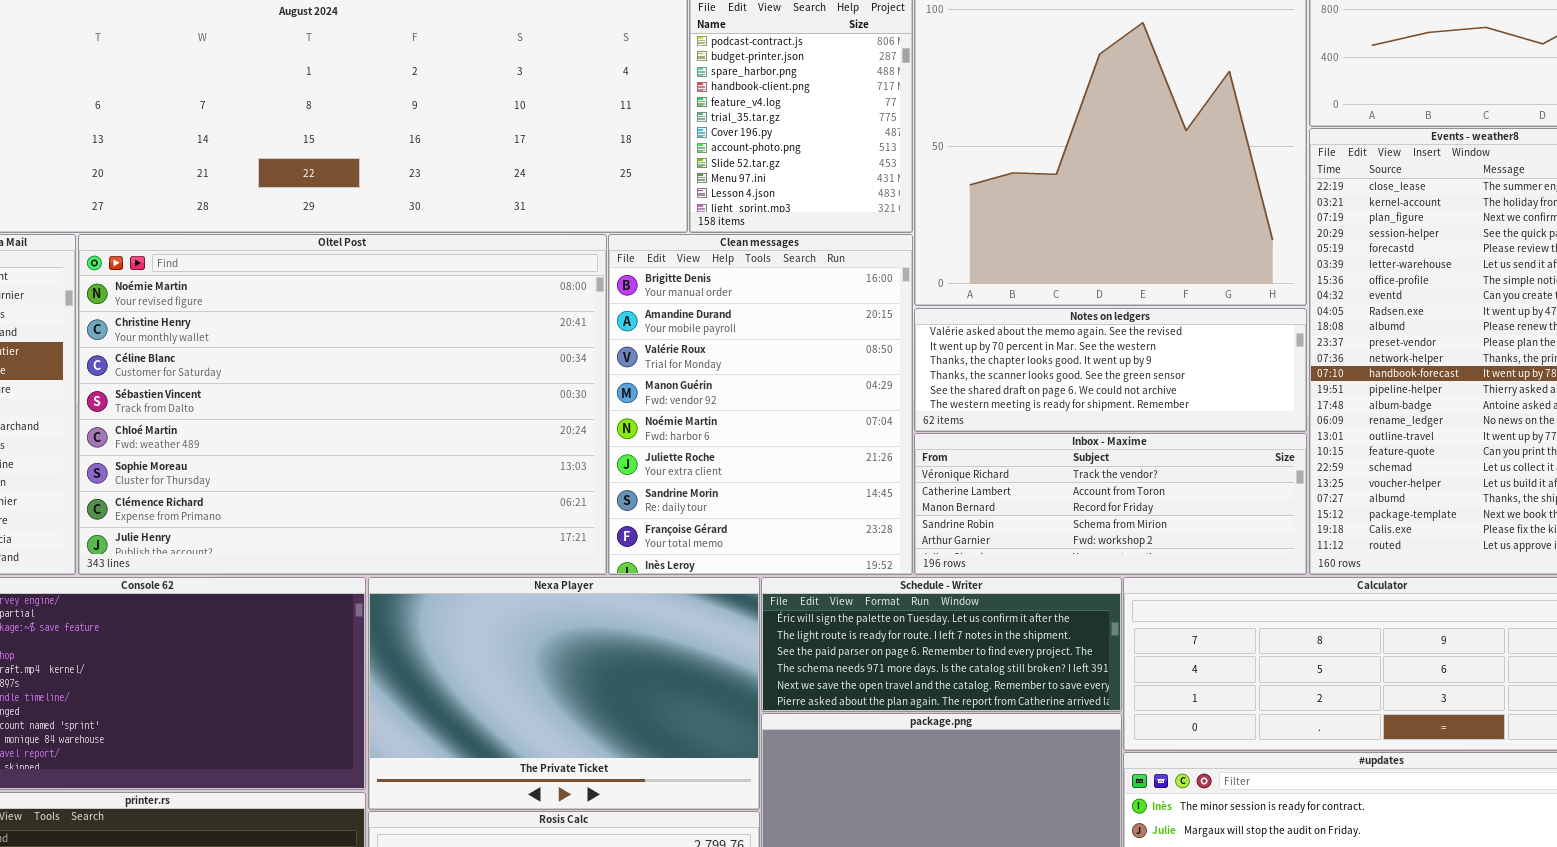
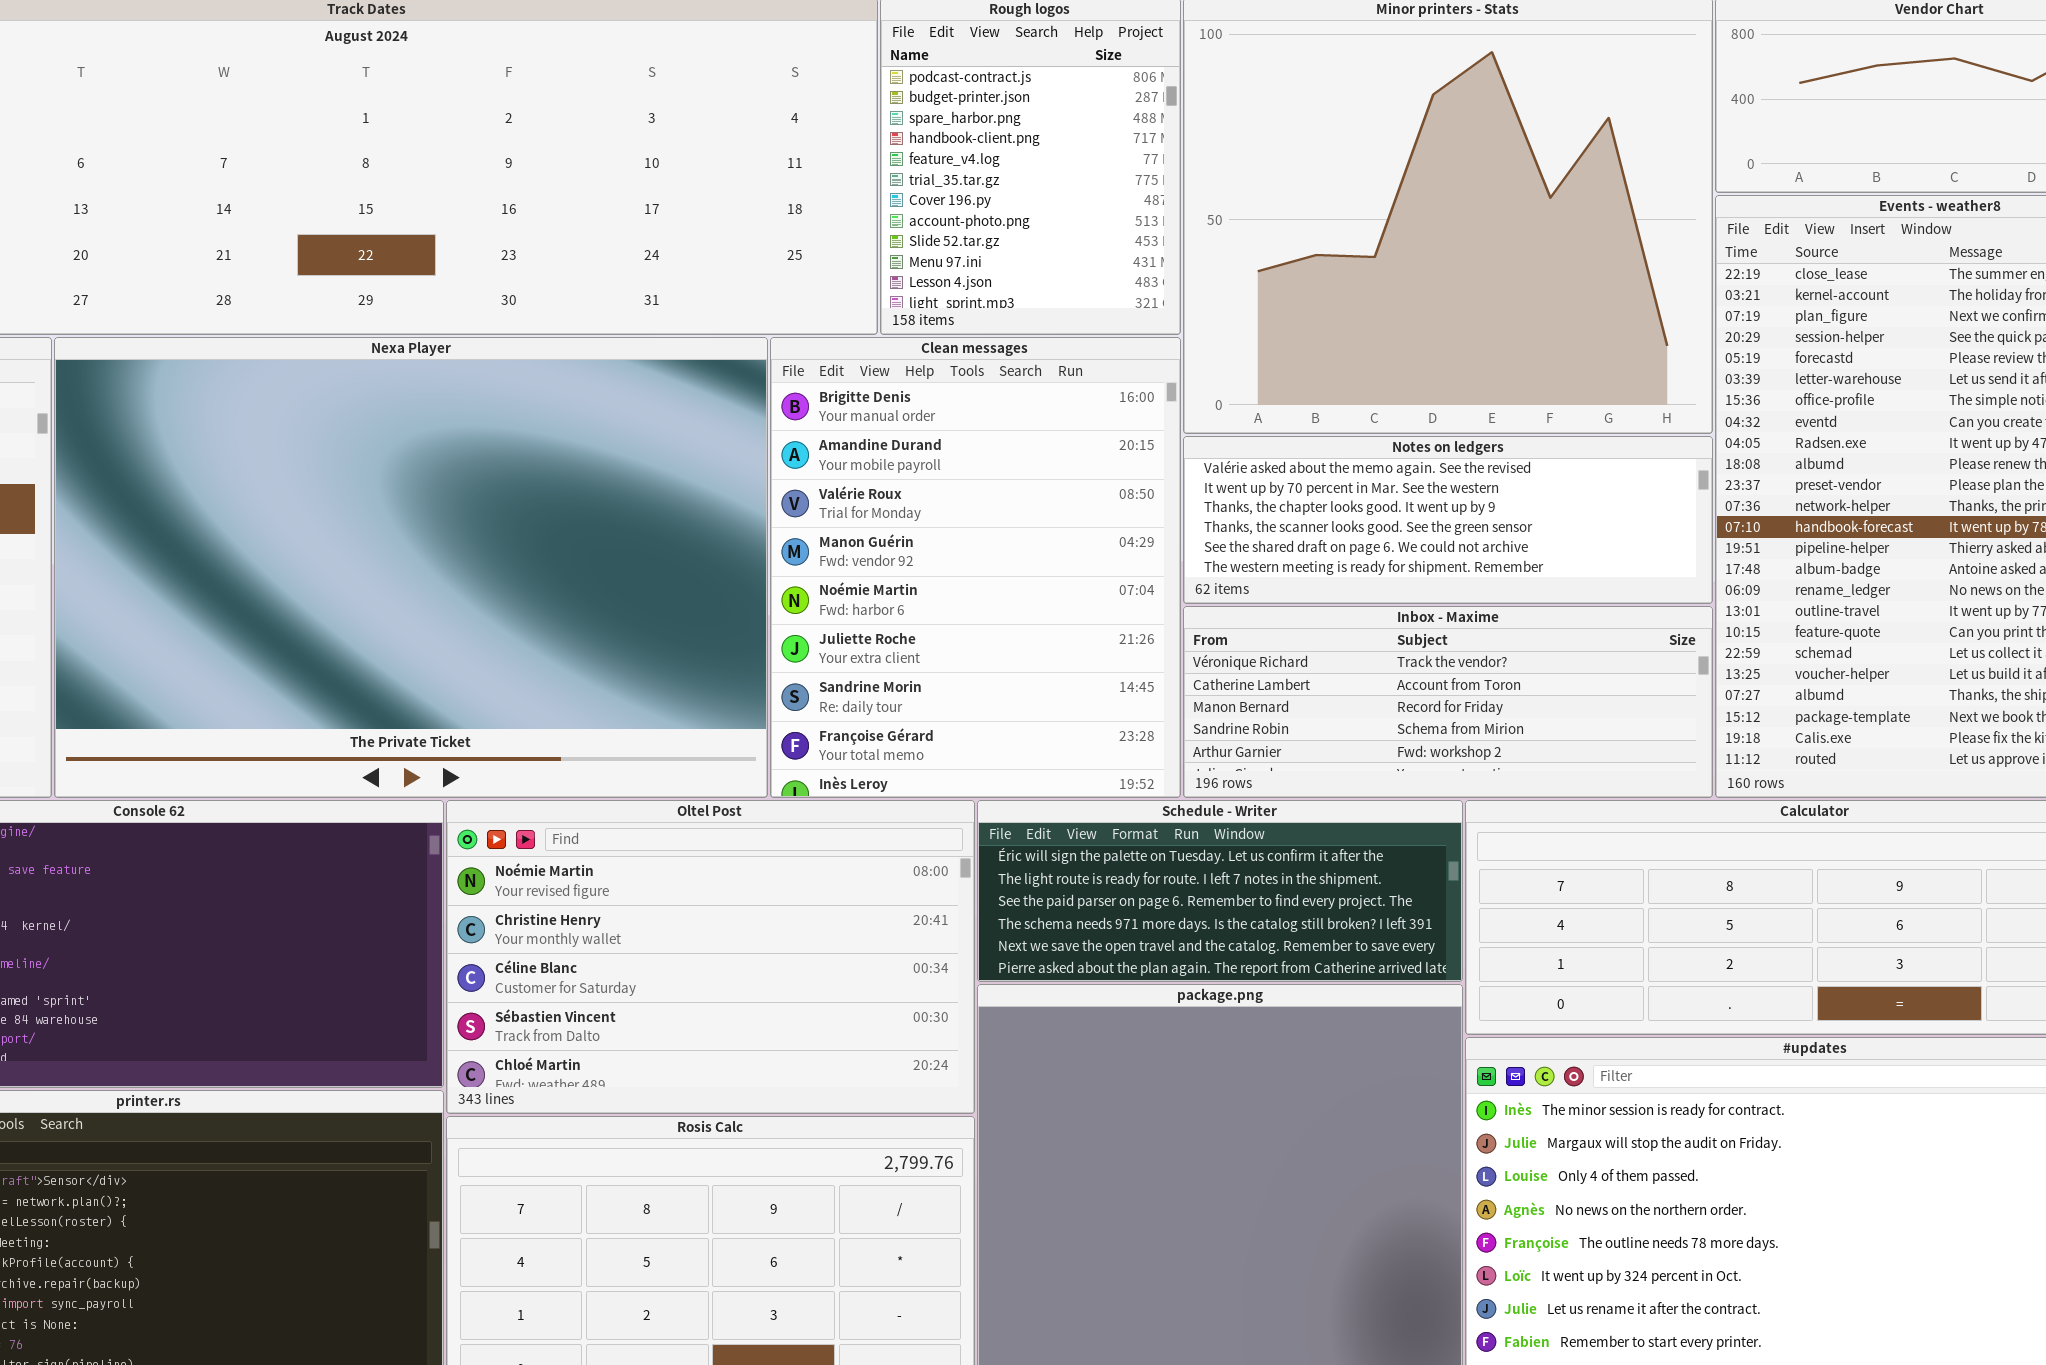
Oltel Post: [78,234,607,575] -> [446,800,975,1114], moved, resized
Nexa Player: [368,577,760,810] -> [54,337,768,798], moved, resized

